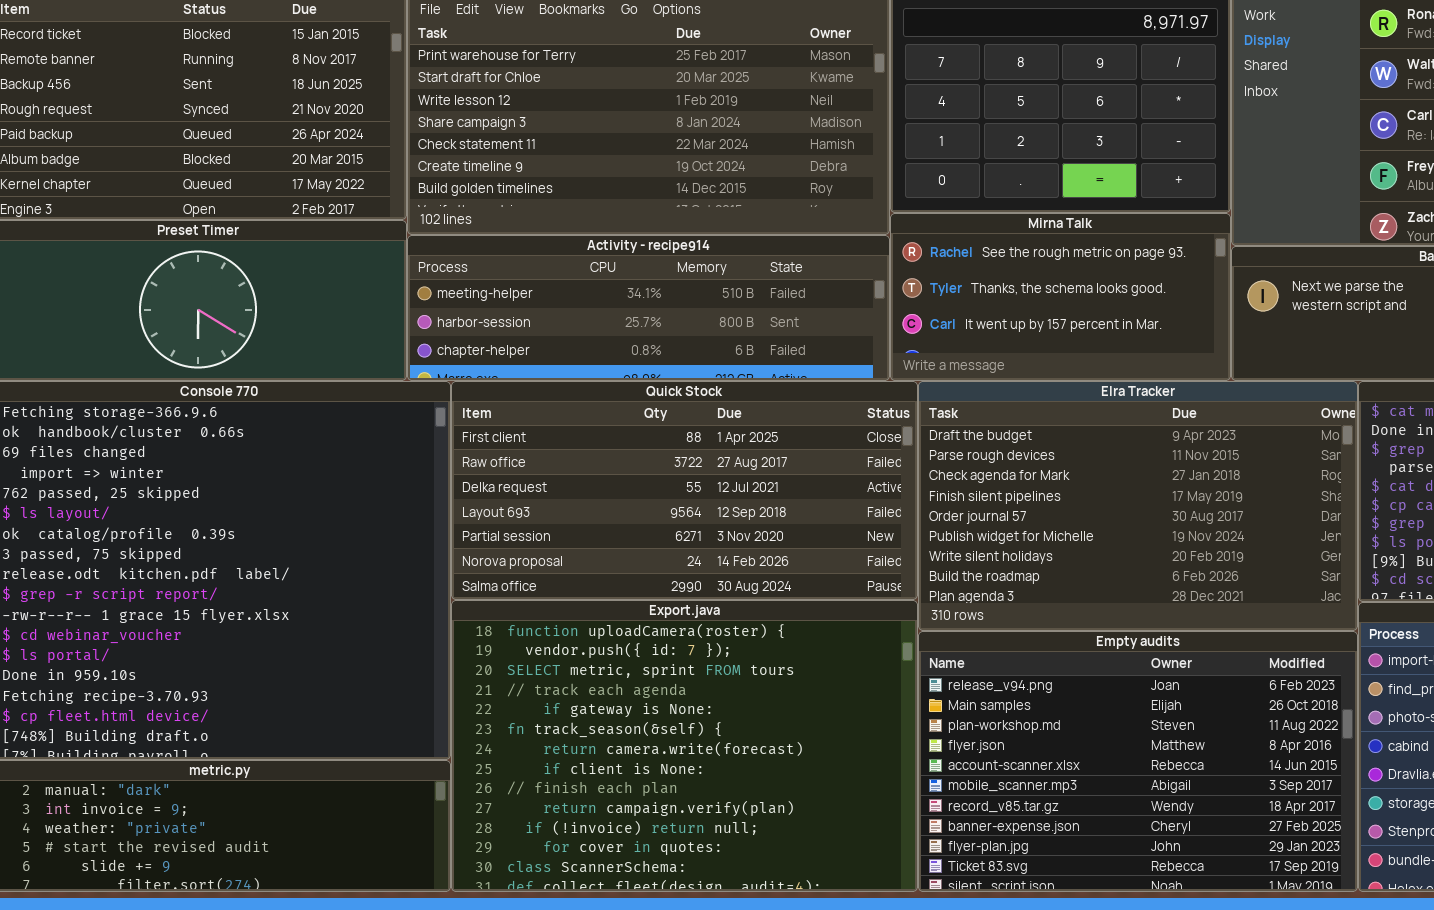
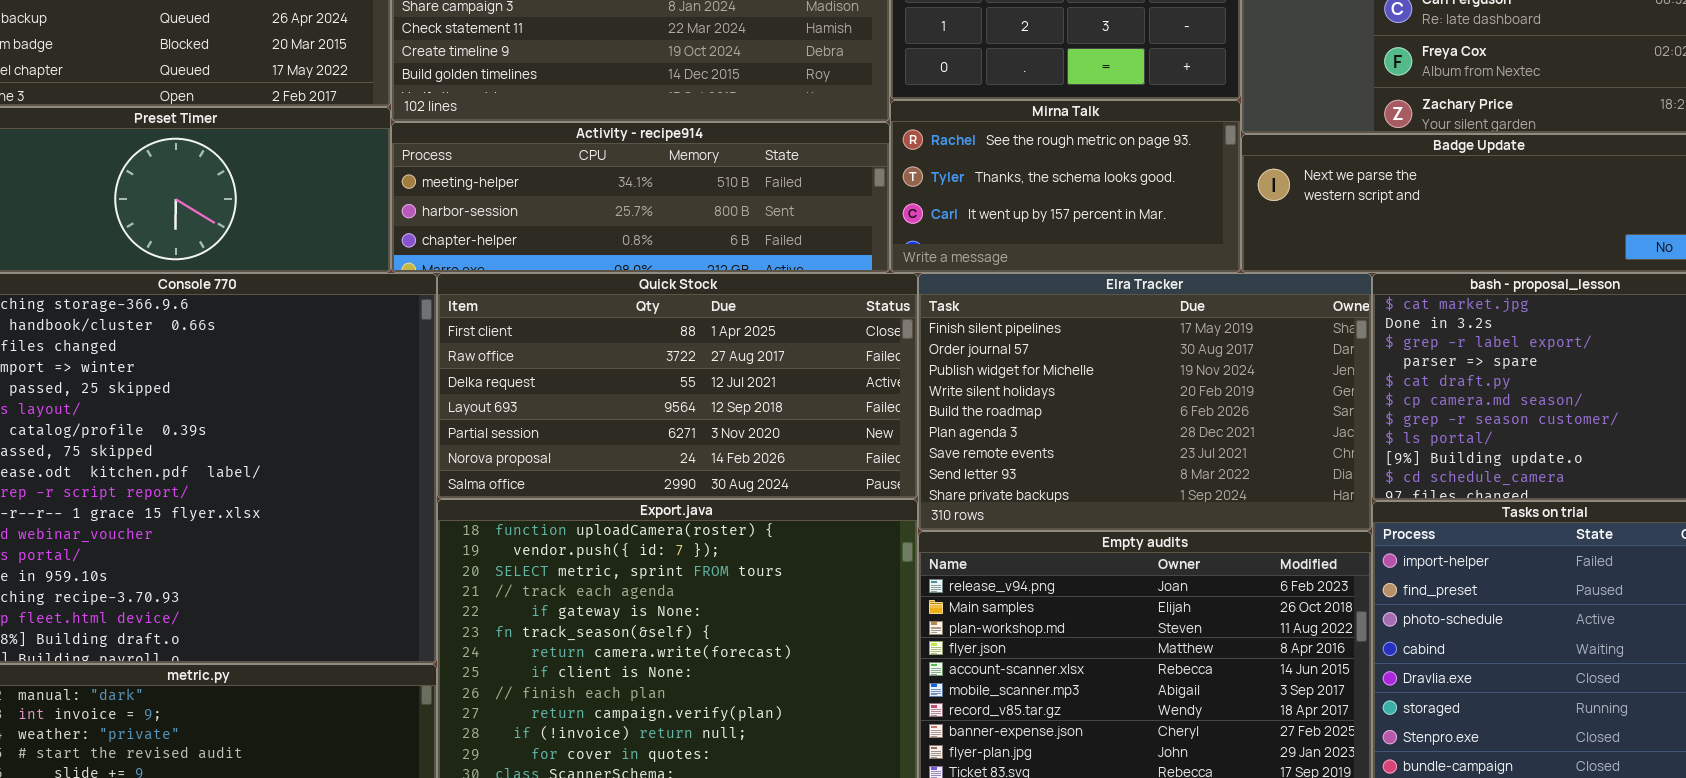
Elra Tracker: [918,381,1358,631] -> [918,273,1372,531], scrolled down 3 rows

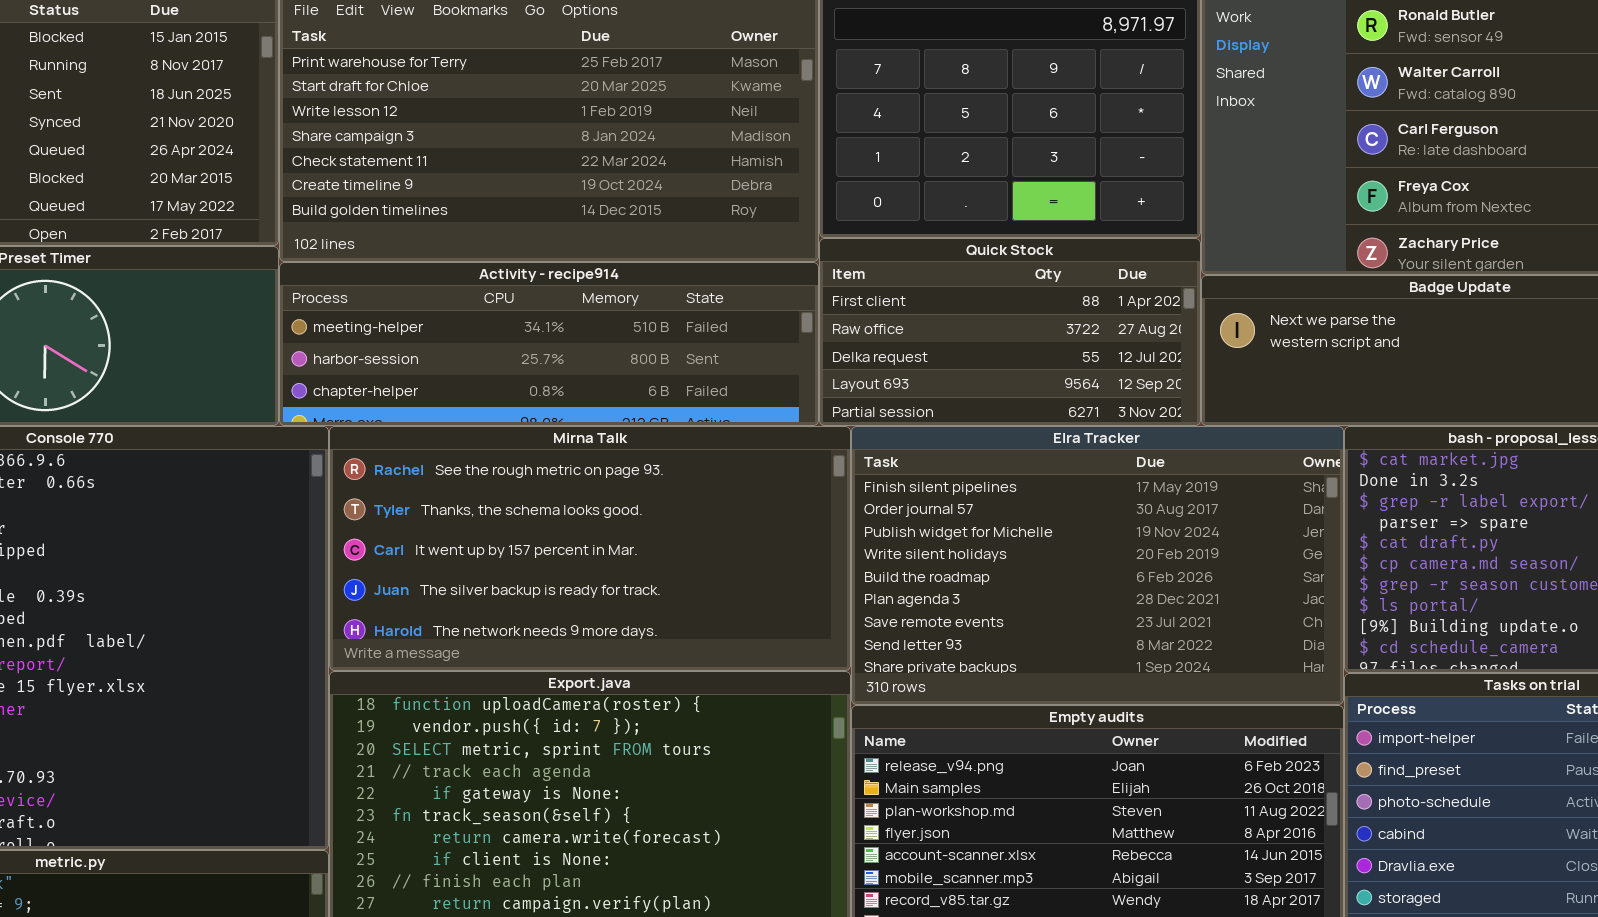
Mirna Talk: [890,100,1241,273] -> [329,426,851,671], moved, resized
Quick Stock: [437,273,918,499] -> [819,238,1201,426], moved, resized

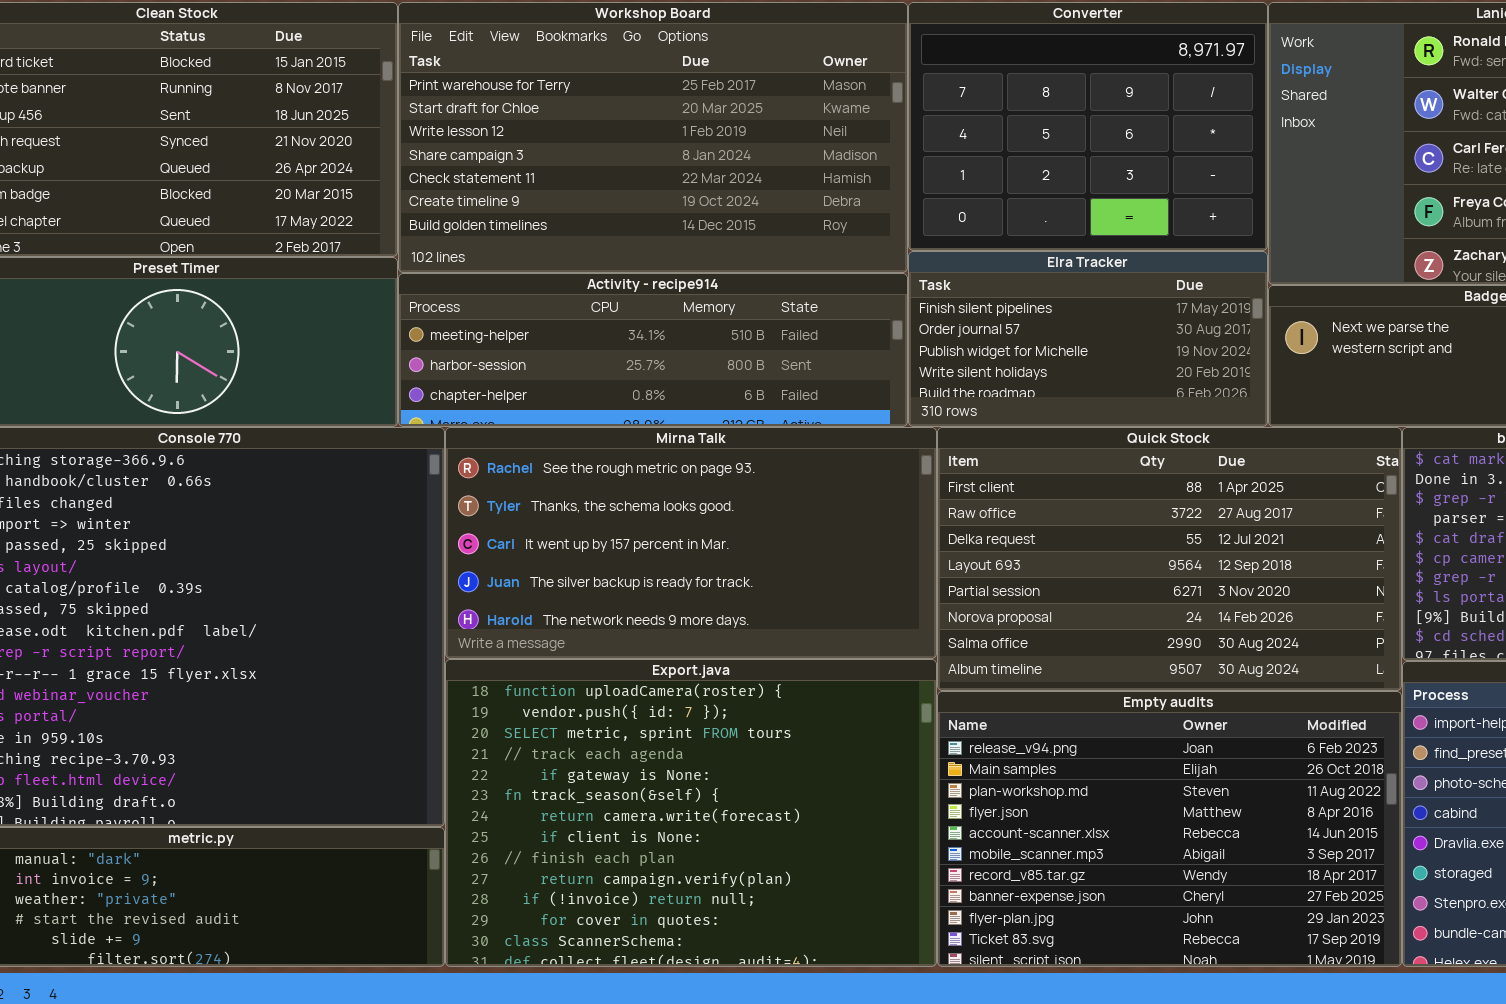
Quick Stock: [819,238,1201,426] -> [937,427,1402,691], moved, resized
Elra Tracker: [851,426,1344,705] -> [908,251,1268,427], moved, resized

